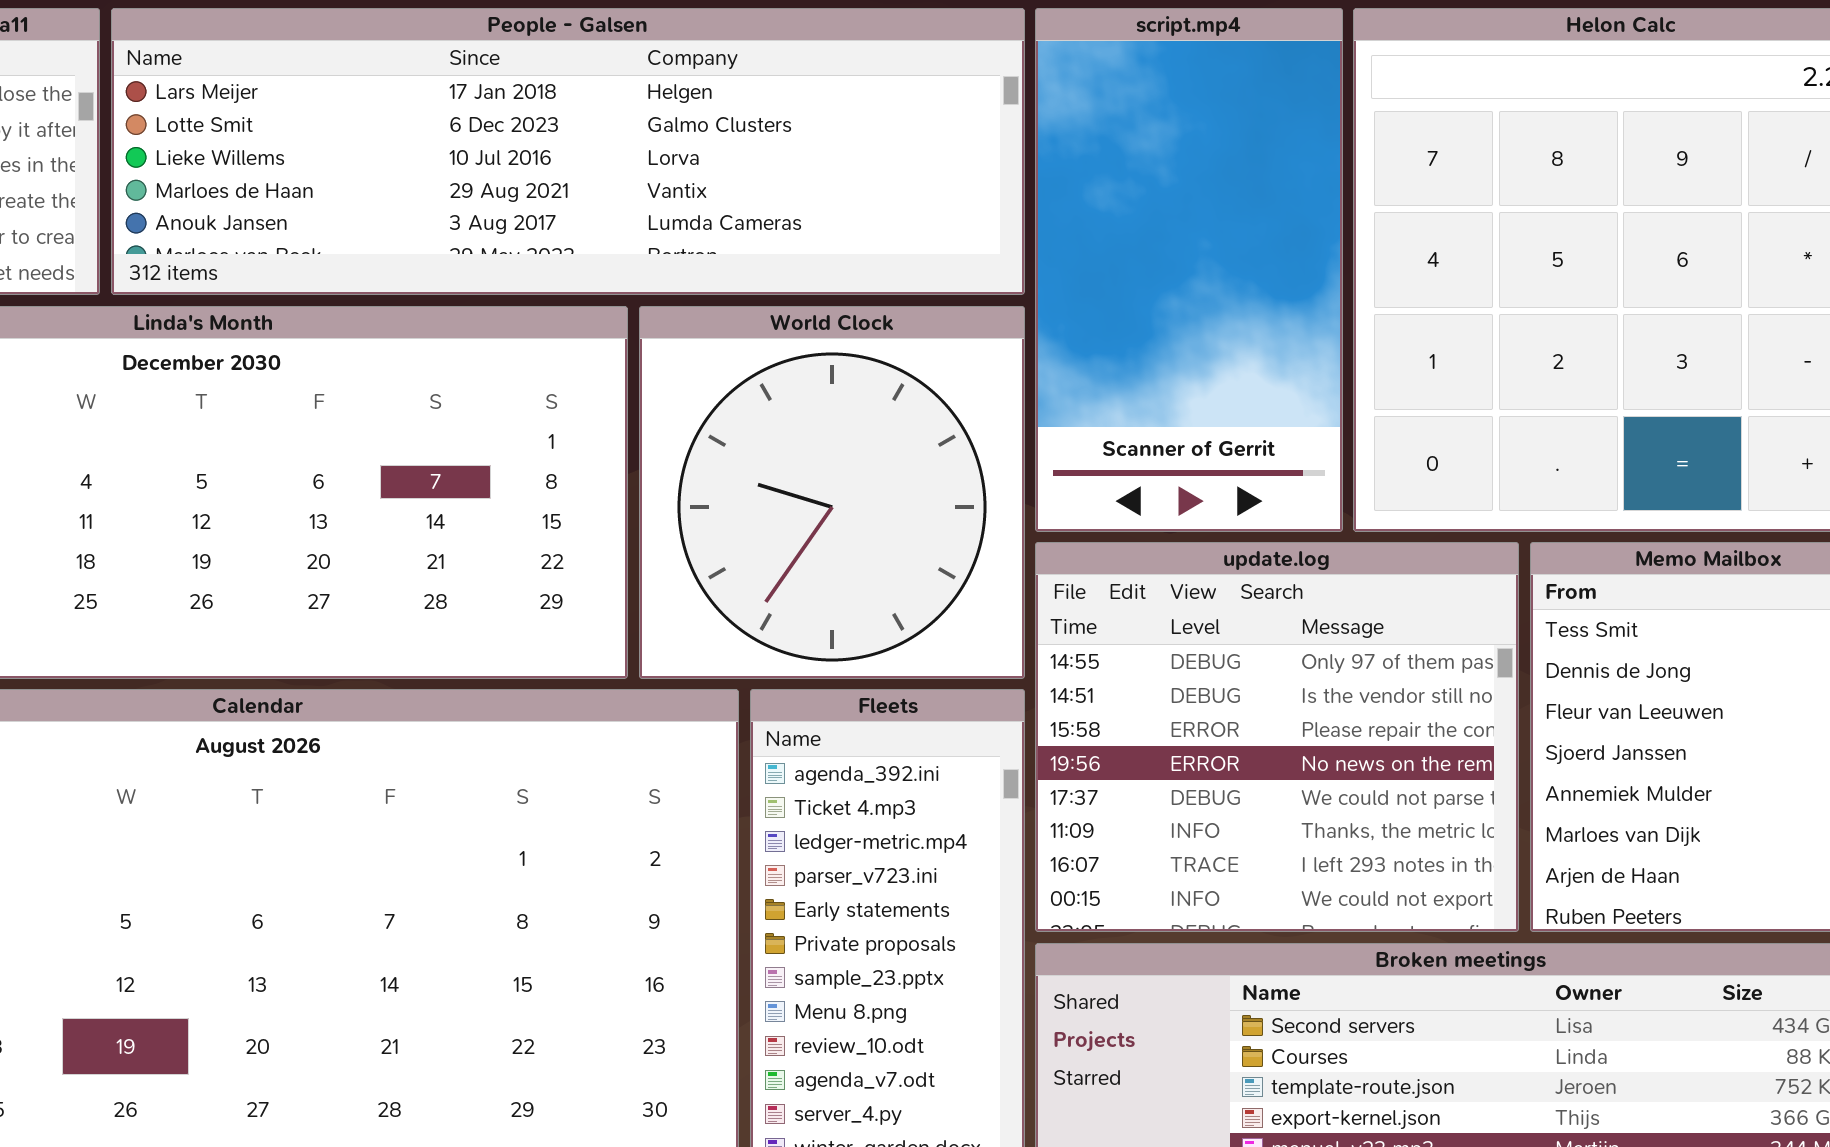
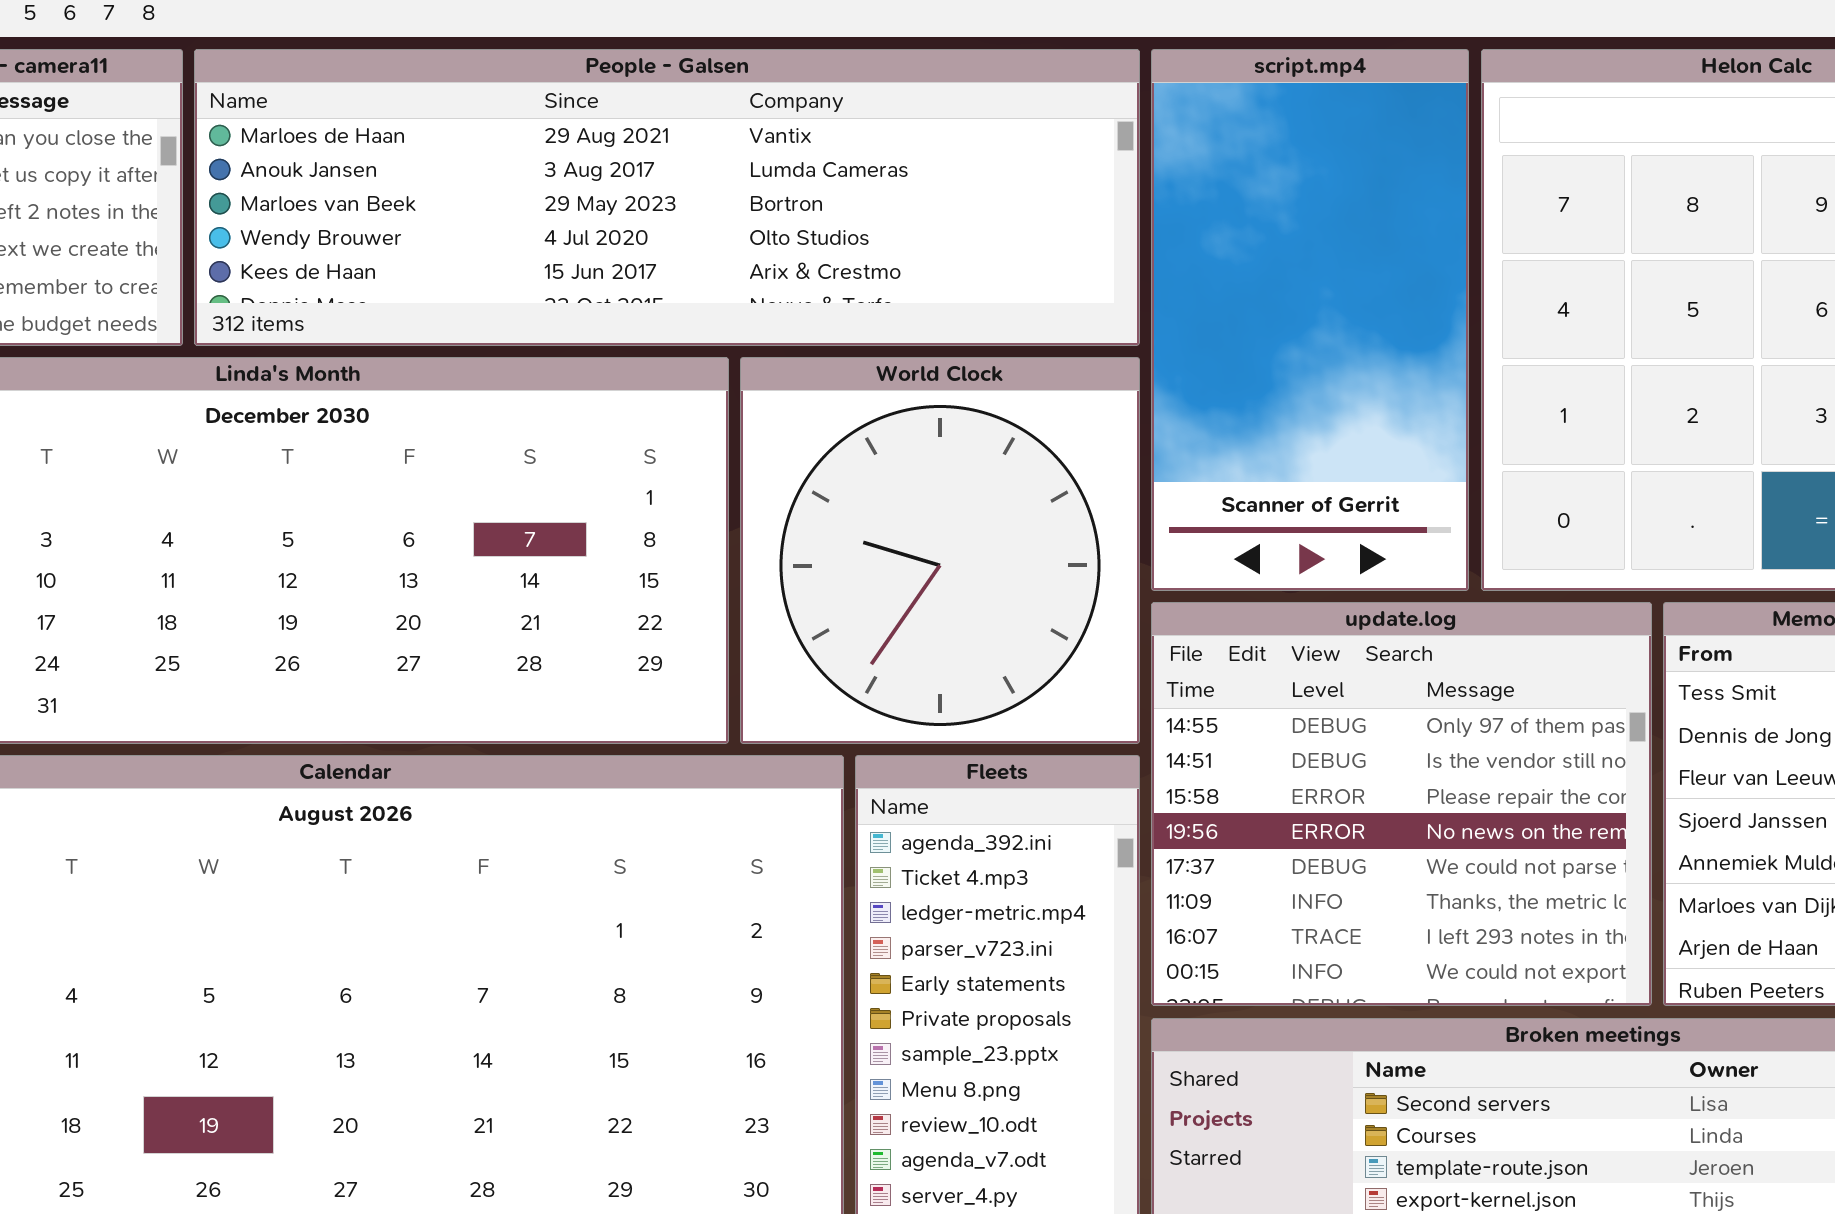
People - Galsen: [111,8,1025,295] -> [194,49,1140,346], scrolled down 3 rows

